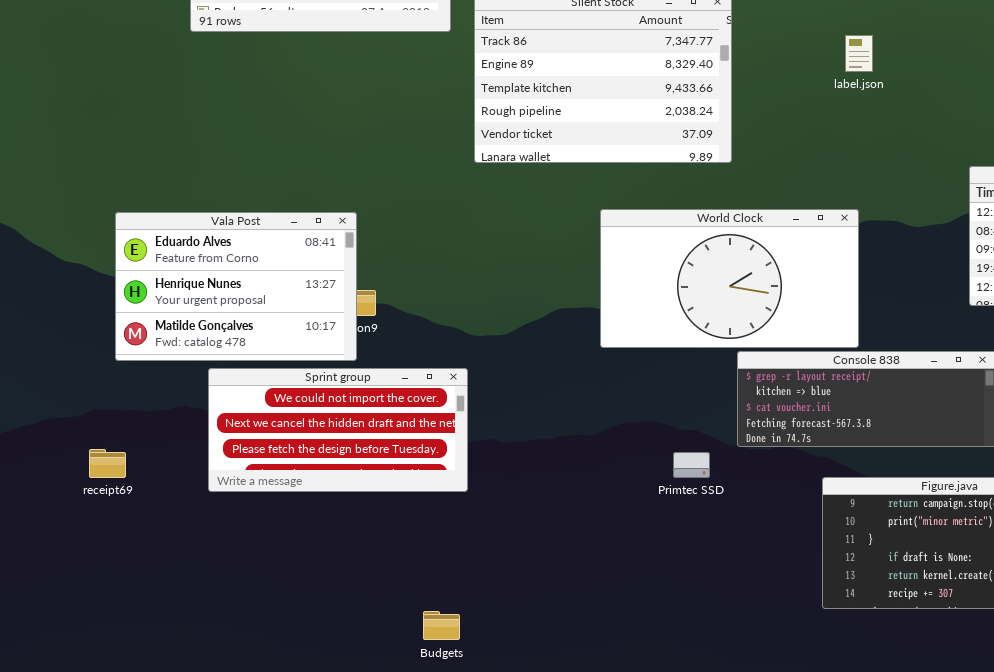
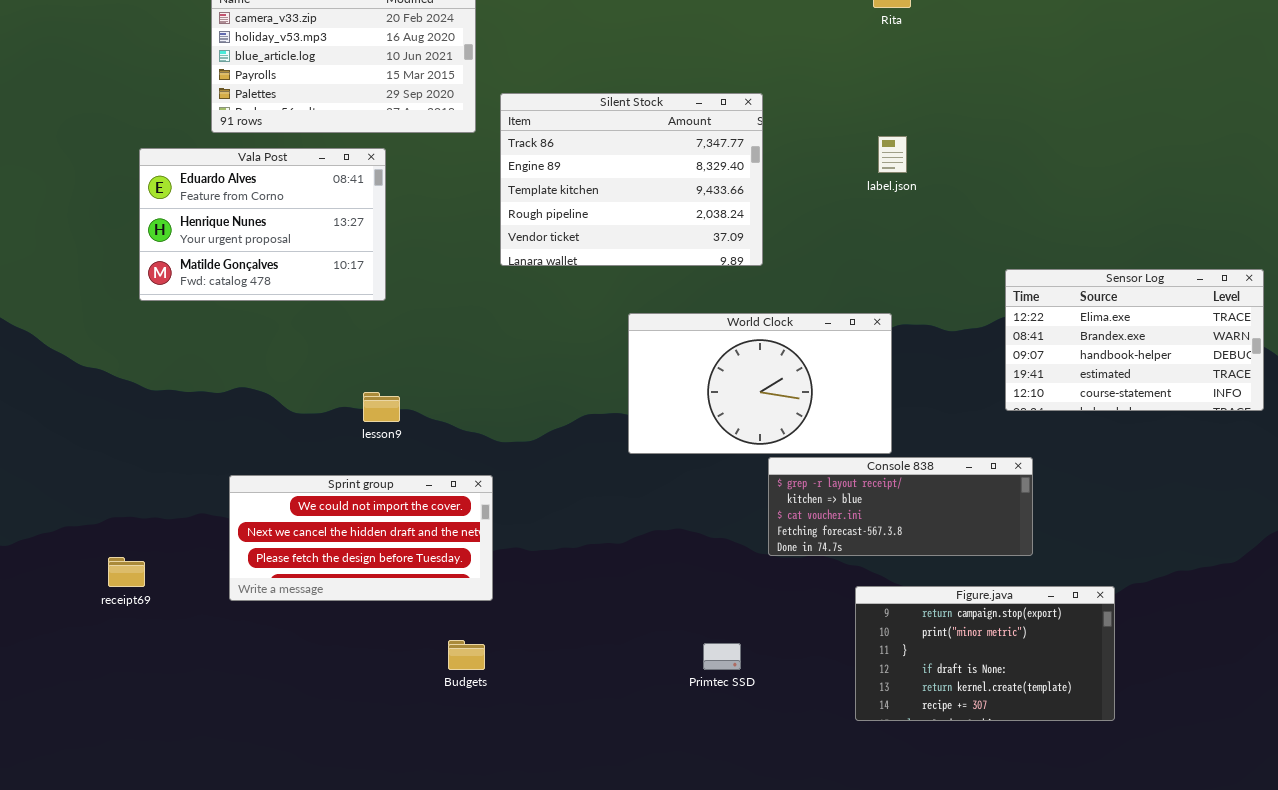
Vala Post: [115,212,357,361] -> [139,148,386,301], moved
Primtec SSD: [673,452,710,478] -> [703,643,741,670], moved
Budgets: [423,611,460,640] -> [448,640,485,670], moved

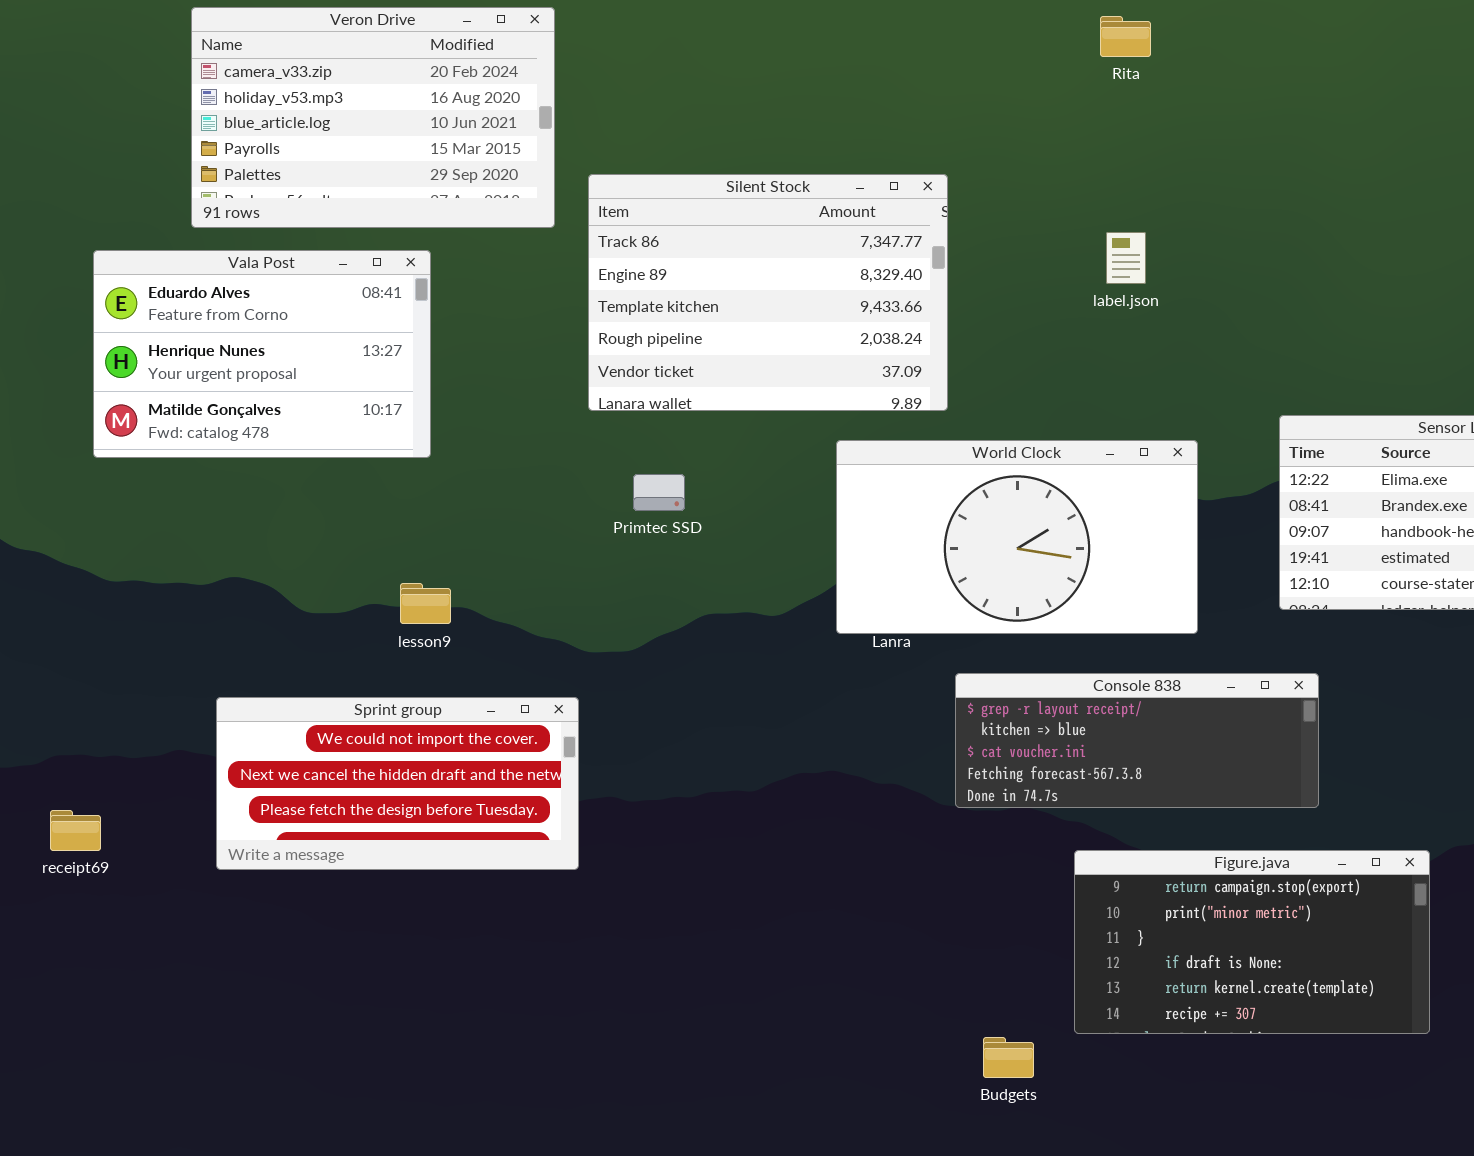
World Clock: [628,313,892,454] -> [836,440,1198,634], moved
Budgets: [448,640,485,670] -> [983,1037,1034,1078], moved
Primtec SSD: [703,643,741,670] -> [633,474,685,511], moved

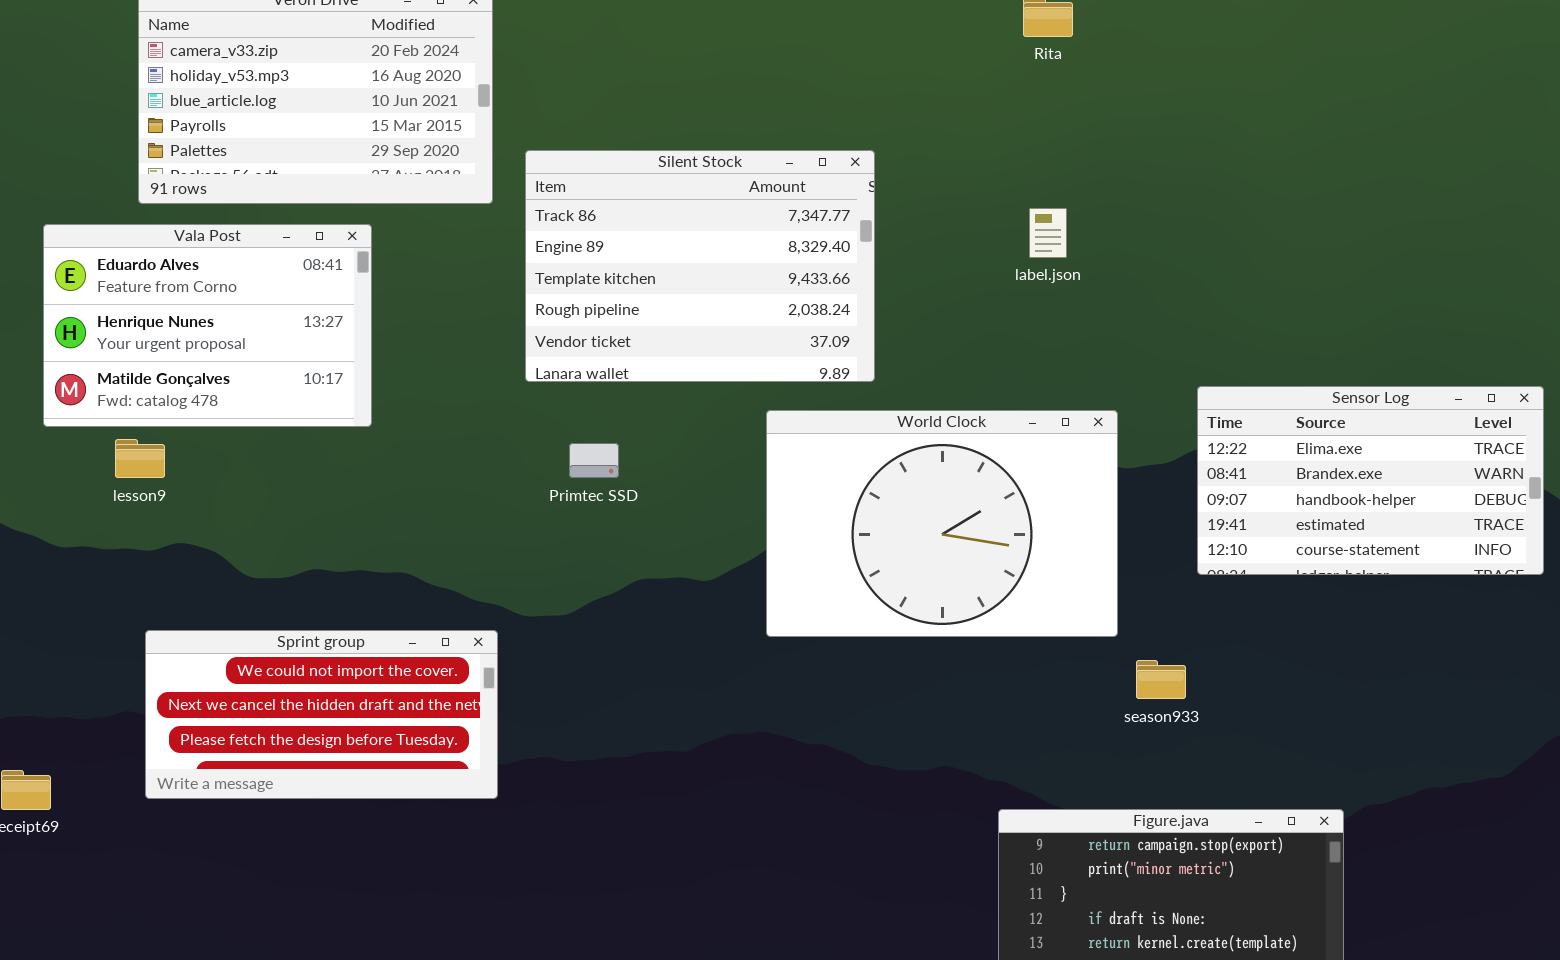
World Clock: [836,440,1198,634] -> [766,410,1118,637], resized
lesson9: [400,583,451,624] -> [115,439,165,478], moved
Console 838: [955,673,1319,808] -> none, closed
Sprint group: [216,697,579,870] -> [145,630,498,799], moved

